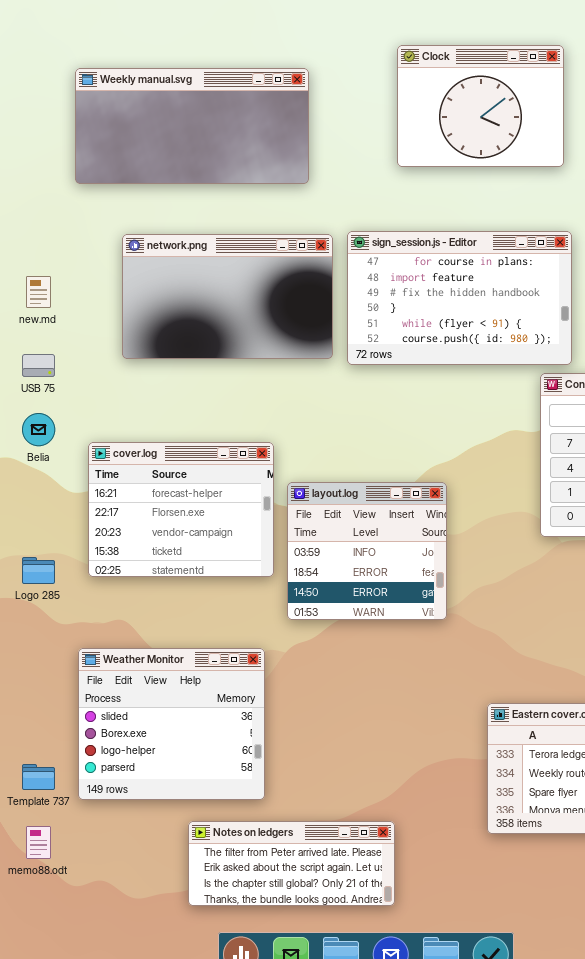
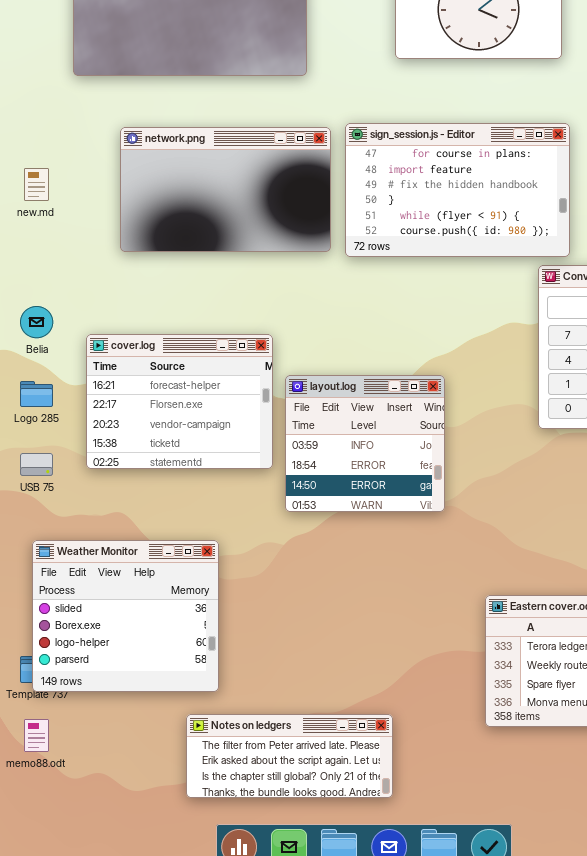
USB 75: [22,354,55,377] -> [20,453,53,476], moved
Logo 285: [22,557,55,584] -> [20,381,53,407], moved
Weather Monitor: [78,648,265,800] -> [32,540,219,692], moved

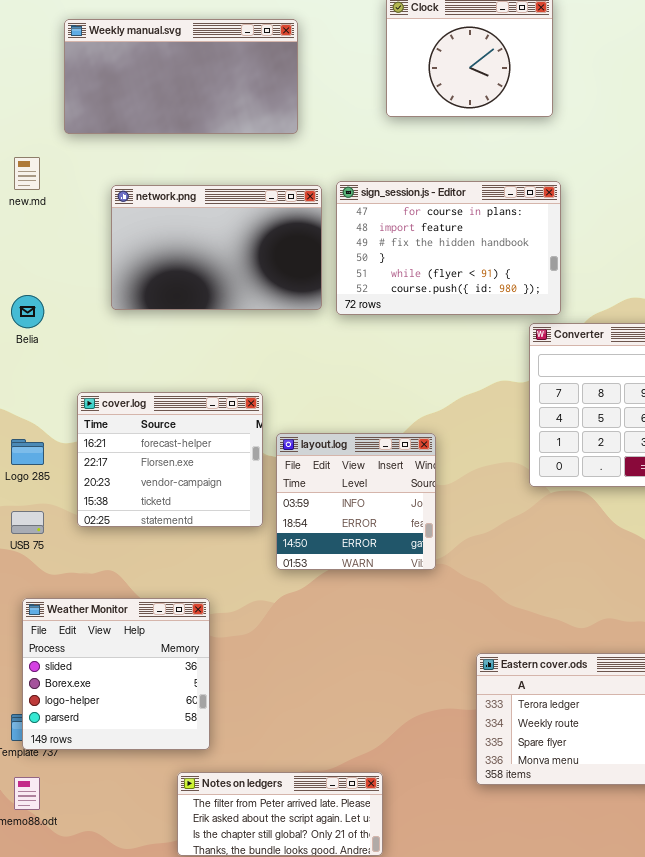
new.md: [24,168,49,201] -> [14,157,40,190], moved
Belia: [20,306,53,338] -> [11,295,44,328], moved

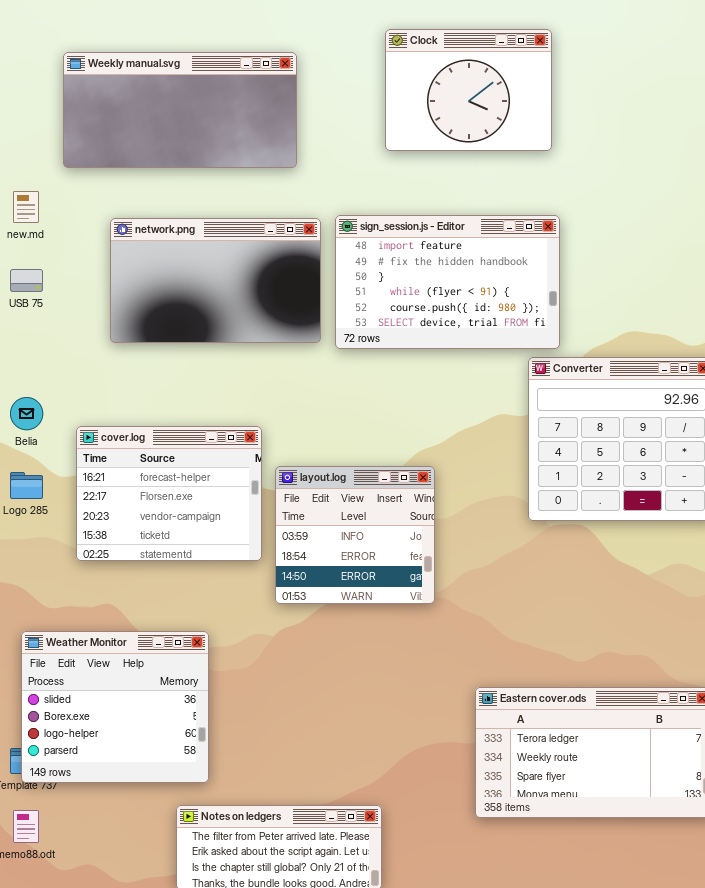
sign_session.js - Editor: [336,181,561,315] -> [335,215,560,349], scrolled down 1 row
Belia: [11,295,44,328] -> [10,397,43,430], moved
USB 75: [11,511,44,534] -> [10,269,43,292], moved

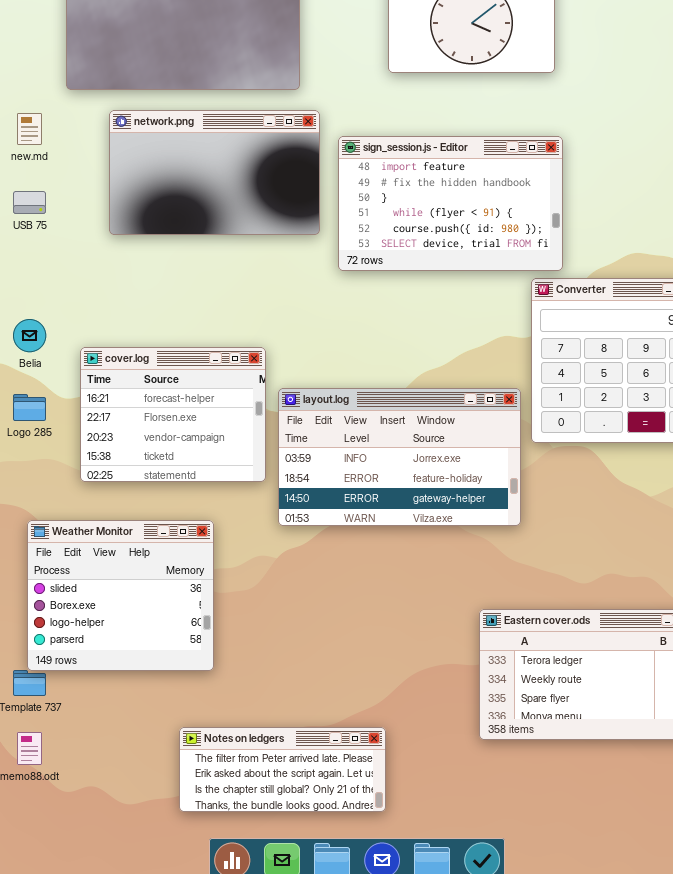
network.png: [110,218,321,343] -> [109,110,320,235], moved
layout.log: [275,466,435,604] -> [278,388,521,526], resized
Weather Monitor: [21,631,209,783] -> [27,520,214,671], moved

